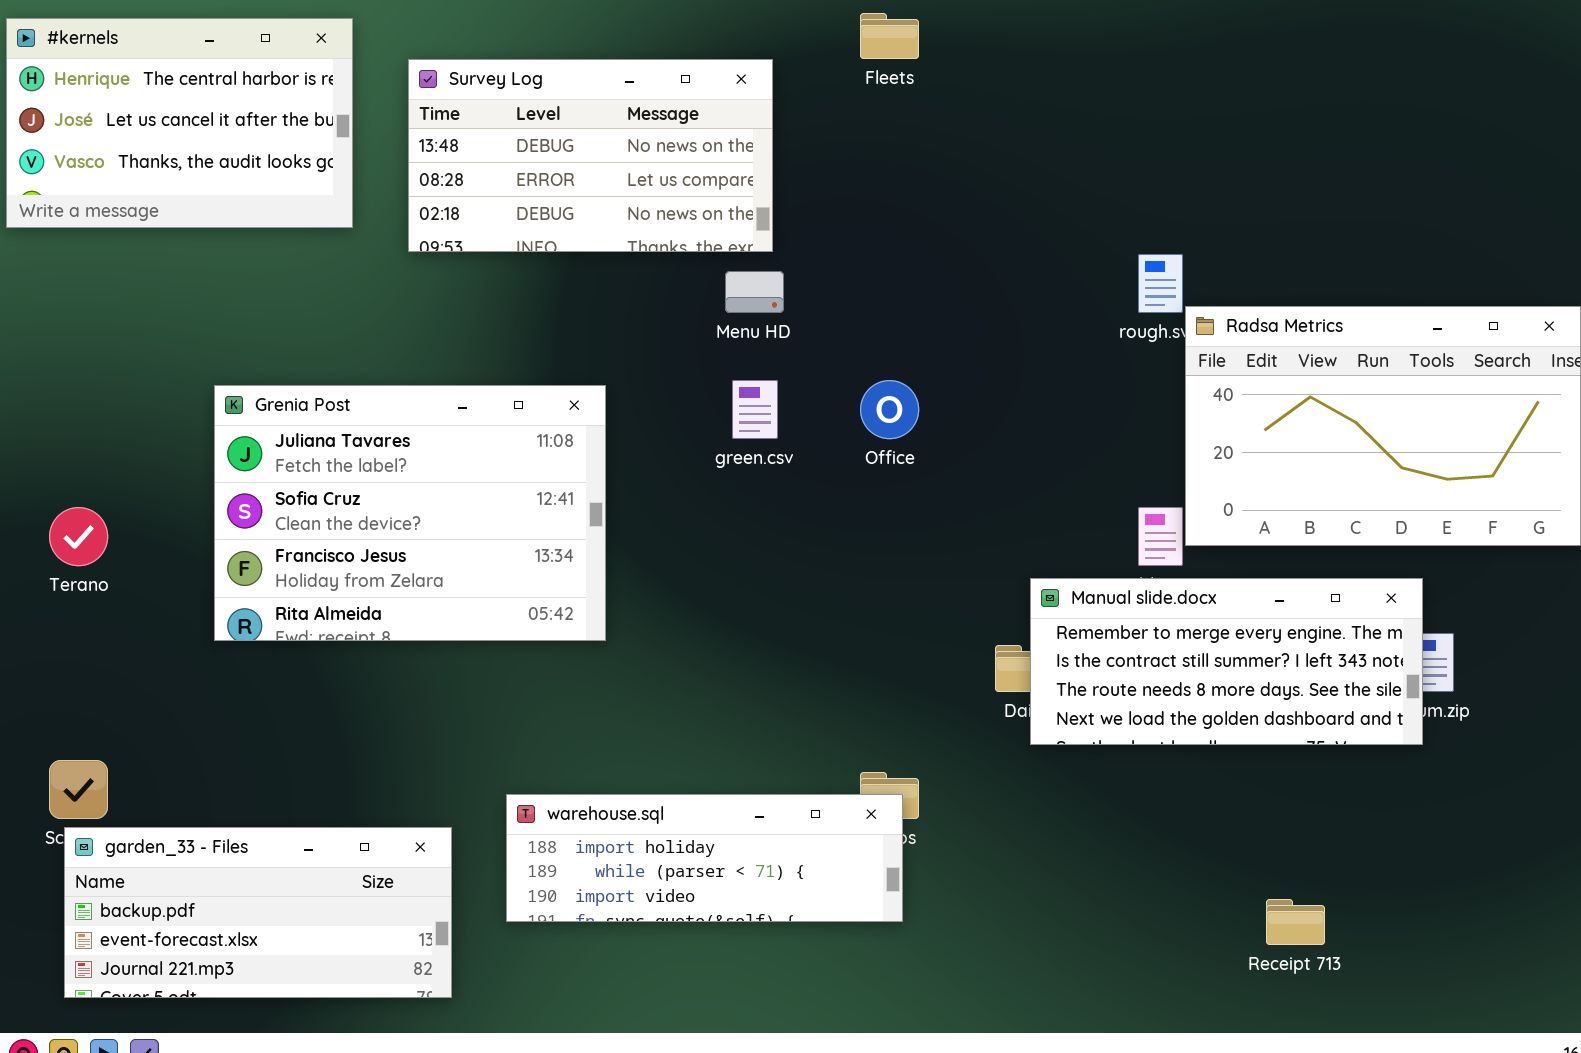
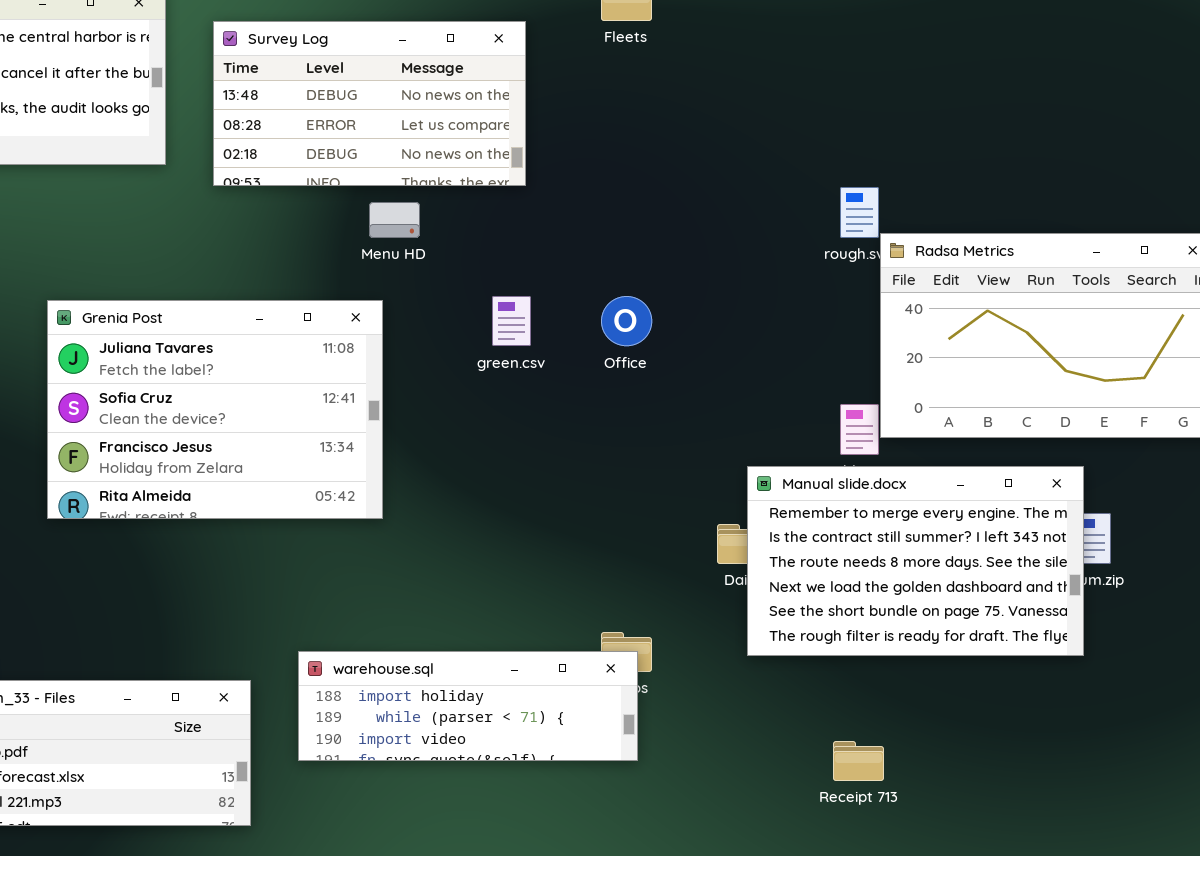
Menu HD: [725,271,784,313] -> [369,202,420,238], moved
Manual slide.docx: [1030,578,1423,745] -> [747,466,1084,656], resized
Receipt 713: [1266,899,1325,945] -> [833,741,884,781], moved

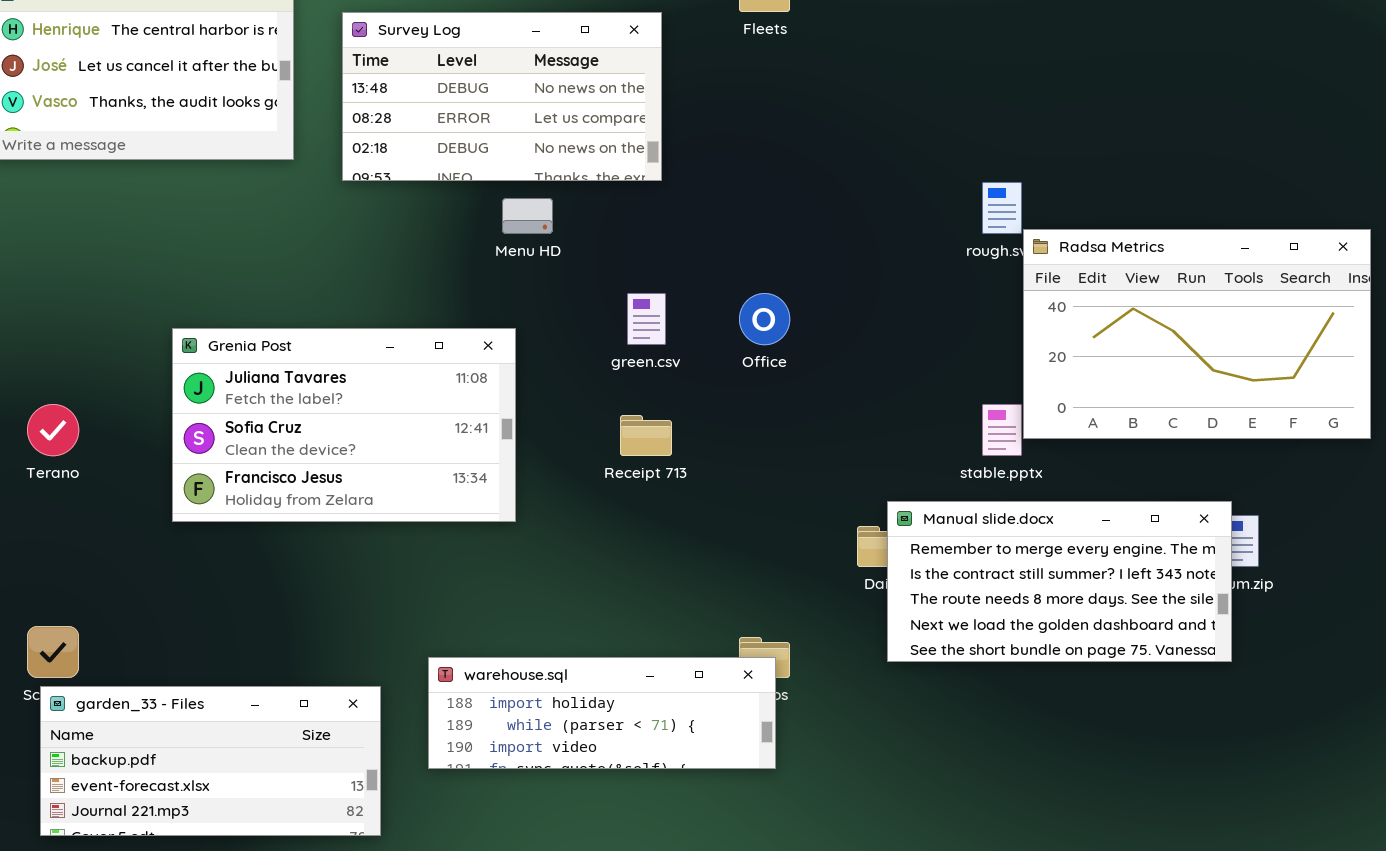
Grenia Post: [47,300,383,519] -> [172,328,516,522], resized
Manual slide.docx: [747,466,1084,656] -> [887,501,1232,662], resized
Receipt 713: [833,741,884,781] -> [620,415,672,456], moved

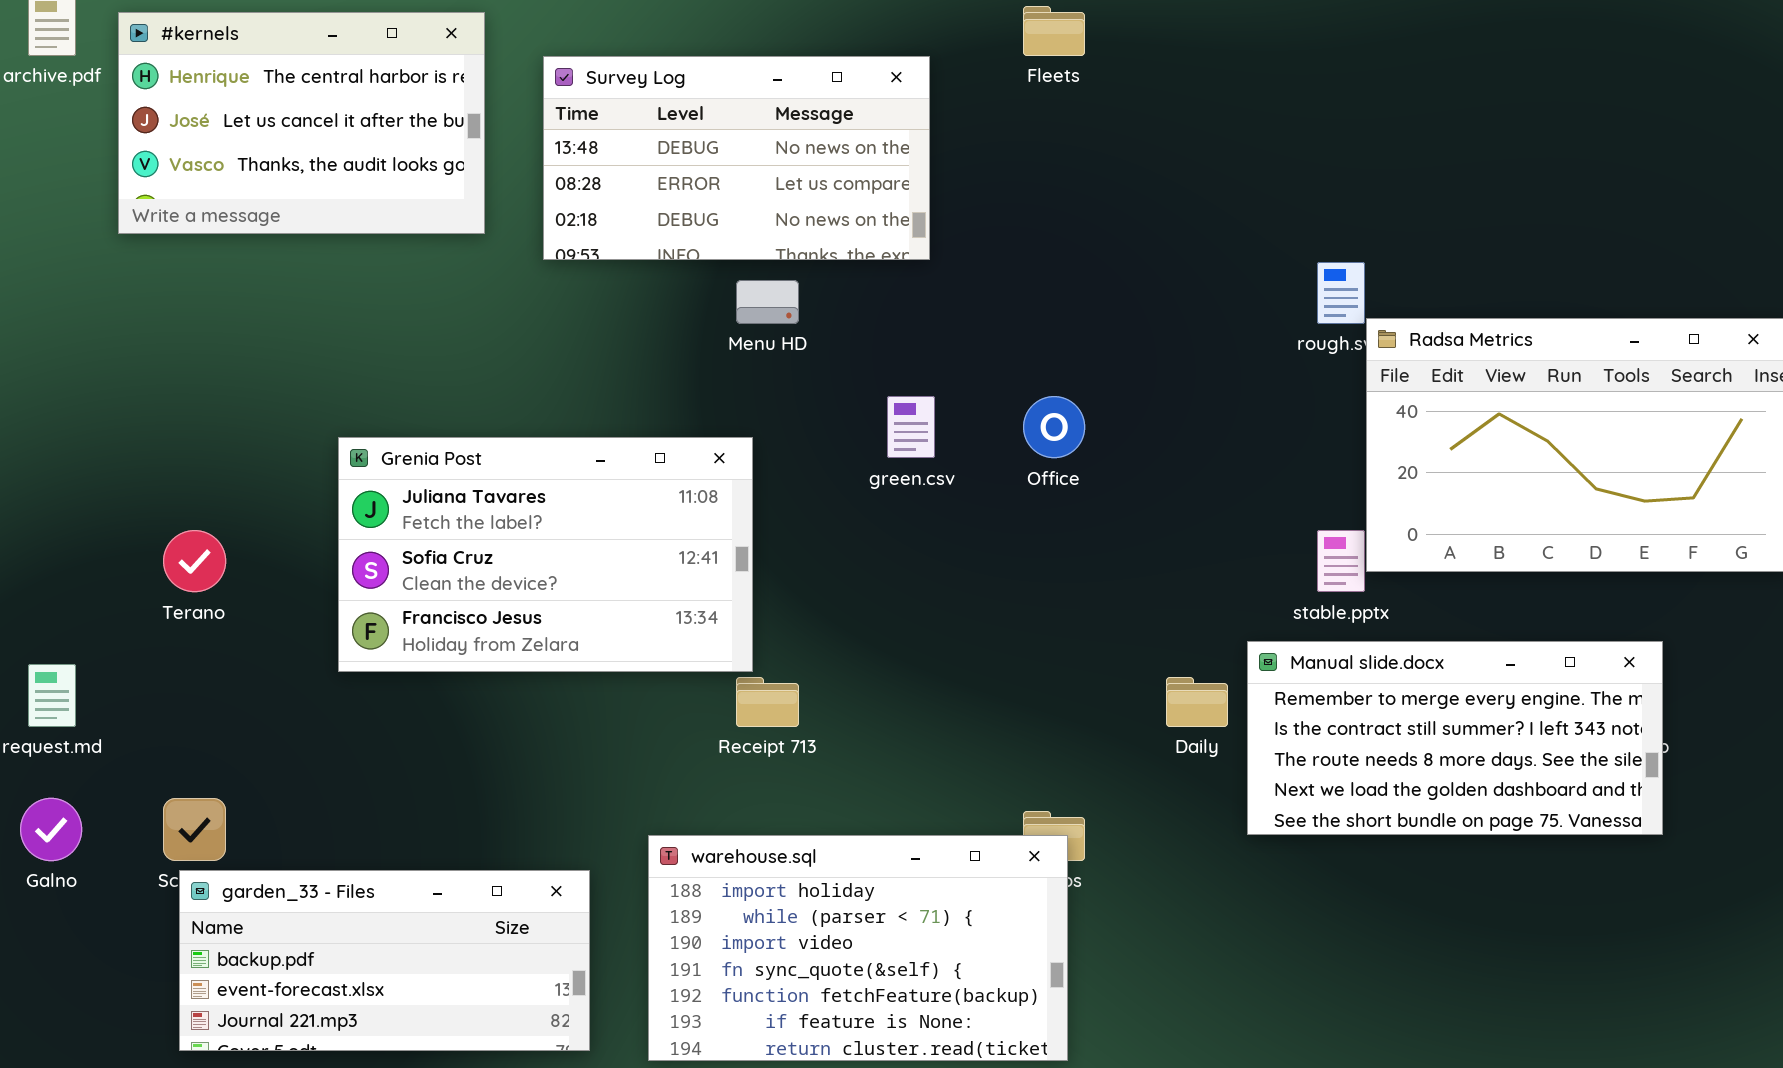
Receipt 713: [620,415,672,456] -> [736,677,799,727], moved
Manual slide.docx: [887,501,1232,662] -> [1247,641,1663,835], moved
warehouse.sql: [428,657,776,769] -> [648,835,1068,1061], resized

